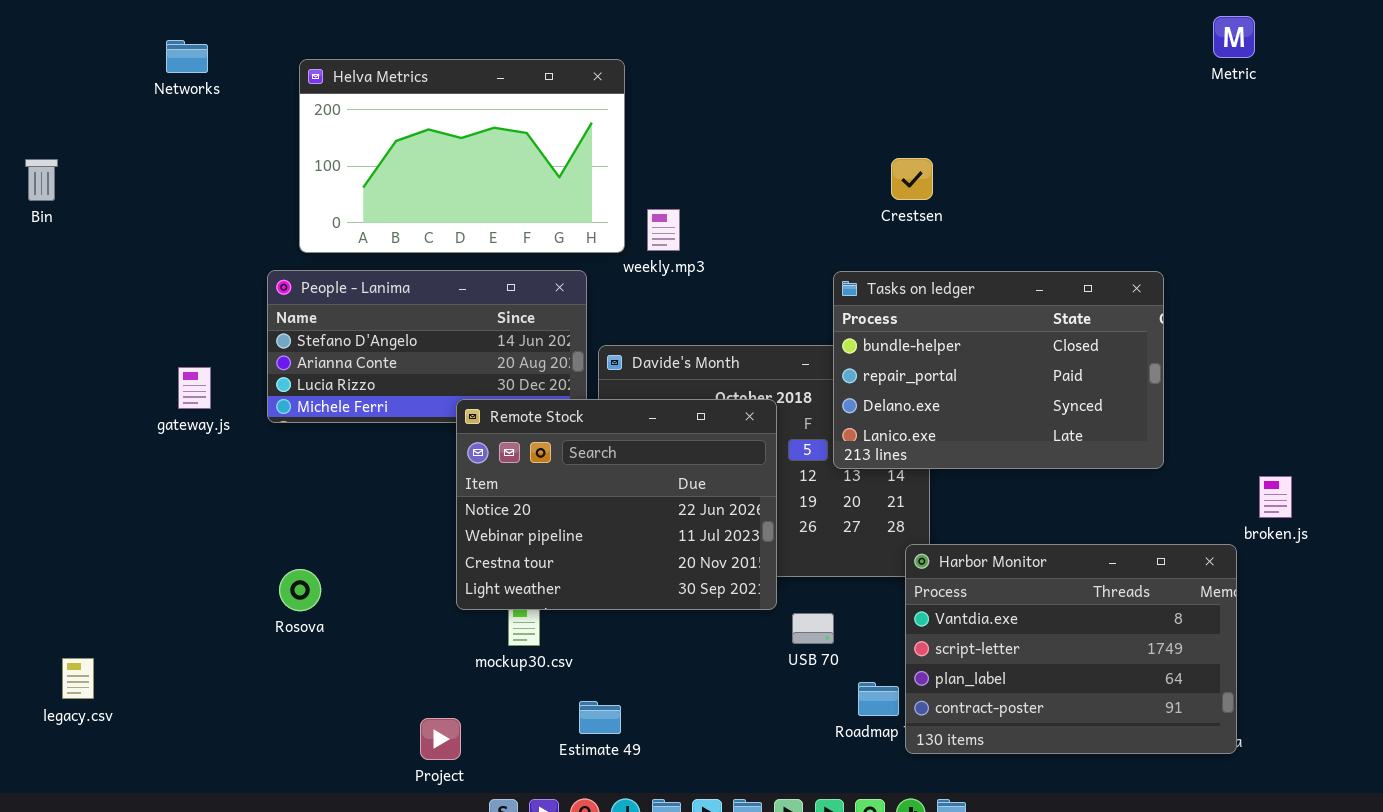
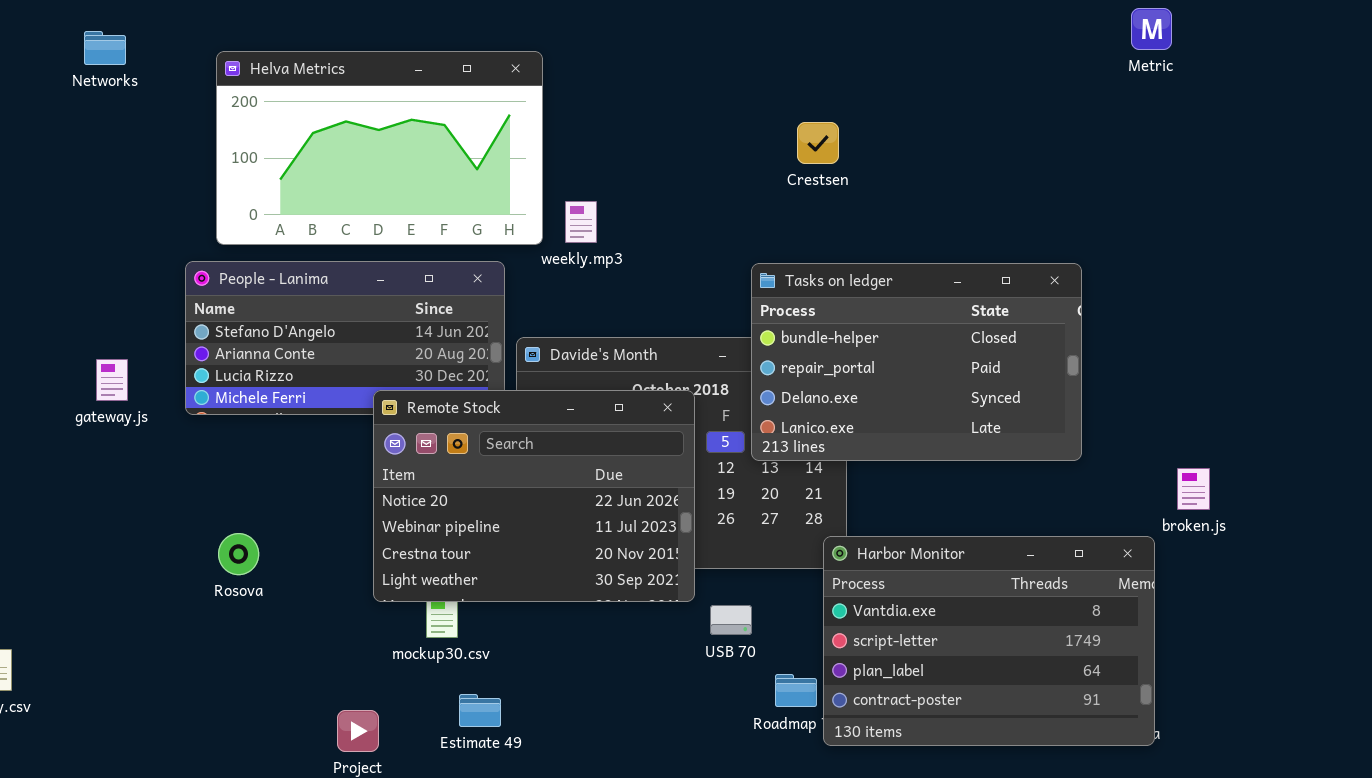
Crestsen: [891,158,933,200] -> [797,122,839,164], moved
Rosova: [279,569,321,611] -> [218,533,259,575], moved
Estimate 49: [579,701,621,734] -> [459,694,501,727], moved

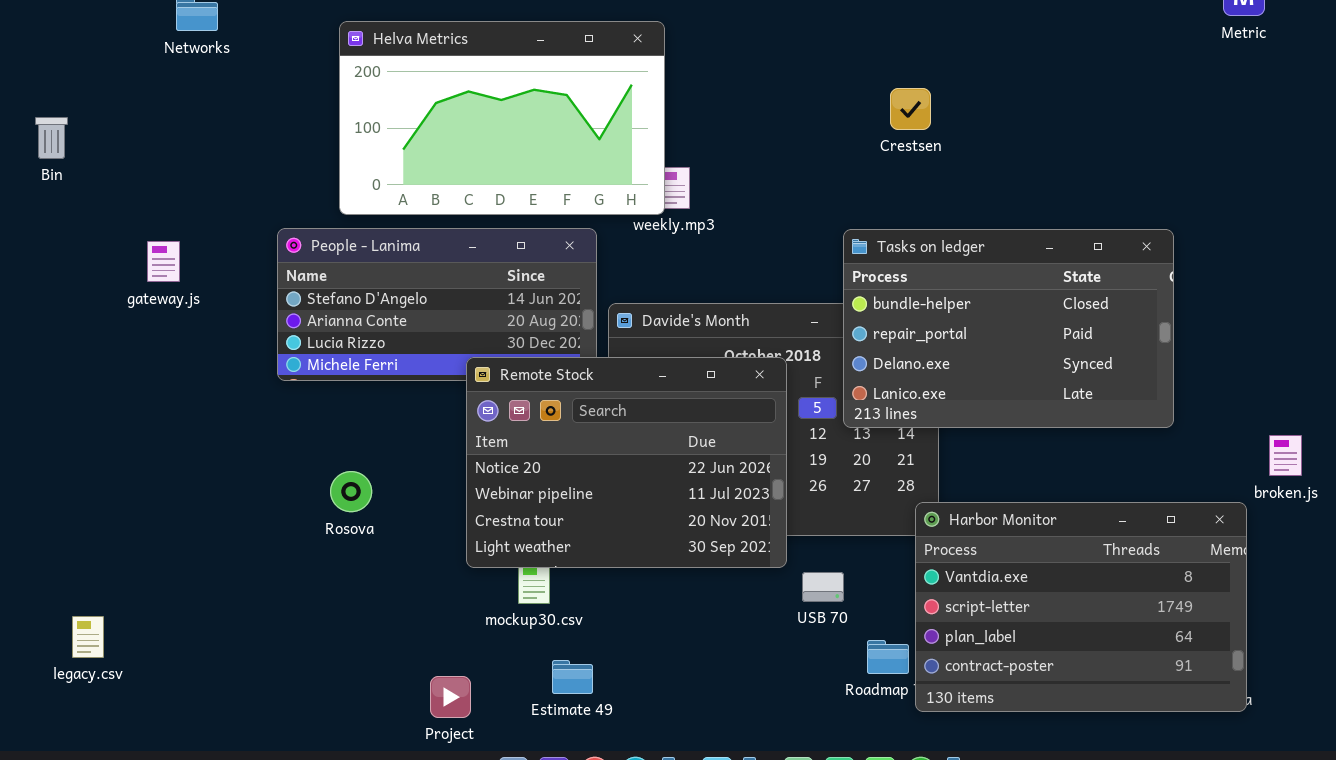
Helva Metrics: [216,51,543,245] -> [339,21,665,215], moved
gateway.js: [96,359,128,401] -> [147,241,180,282], moved
Rosova: [218,533,259,575] -> [330,471,372,512], moved

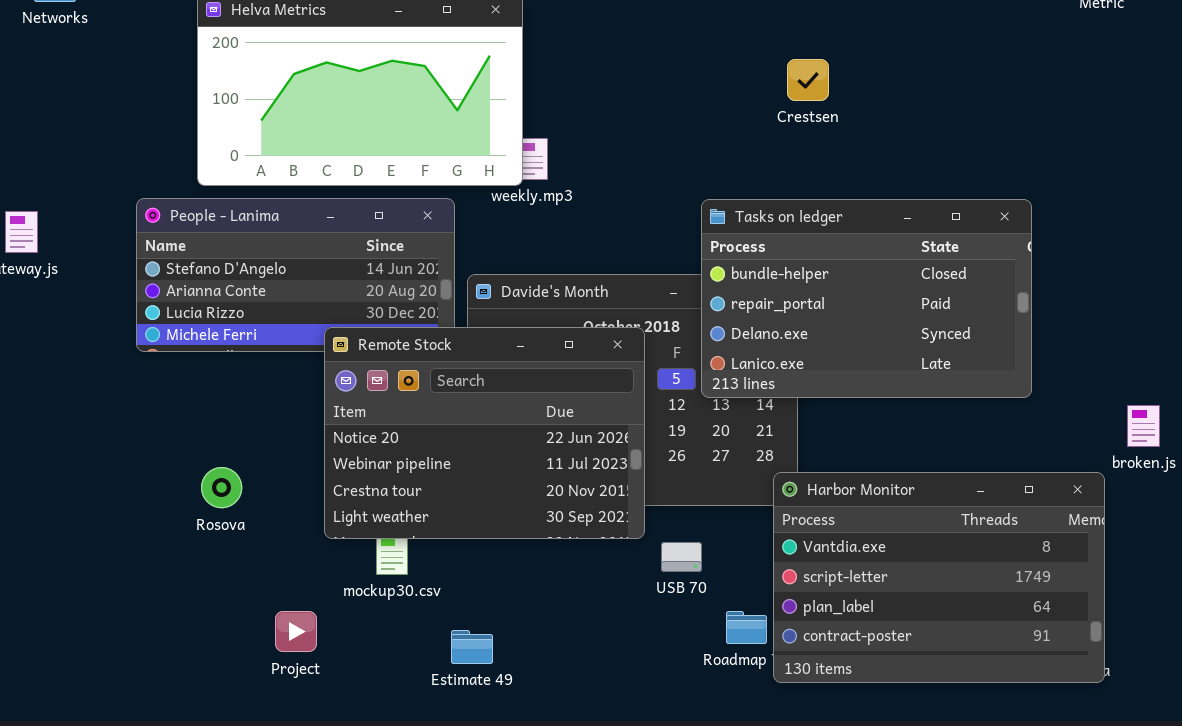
Crestsen: [890,88,931,130] -> [787,59,829,101], moved
Rosova: [330,471,372,512] -> [201,467,242,508], moved
Estimate 49: [552,660,593,694] -> [451,630,493,664], moved
Project: [430,676,471,718] -> [275,611,317,652], moved

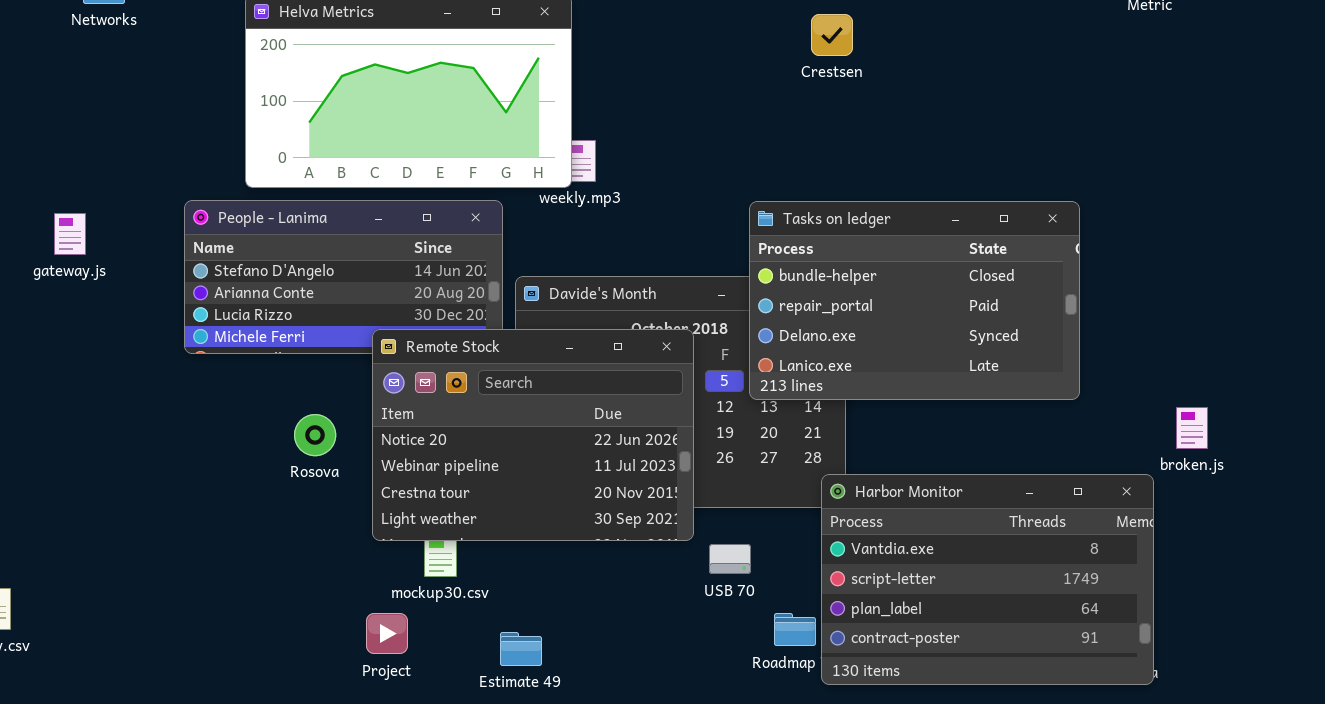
Crestsen: [787,59,829,101] -> [811,14,853,56], moved
Rosova: [201,467,242,508] -> [294,414,336,456], moved
Project: [275,611,317,652] -> [366,613,408,654], moved

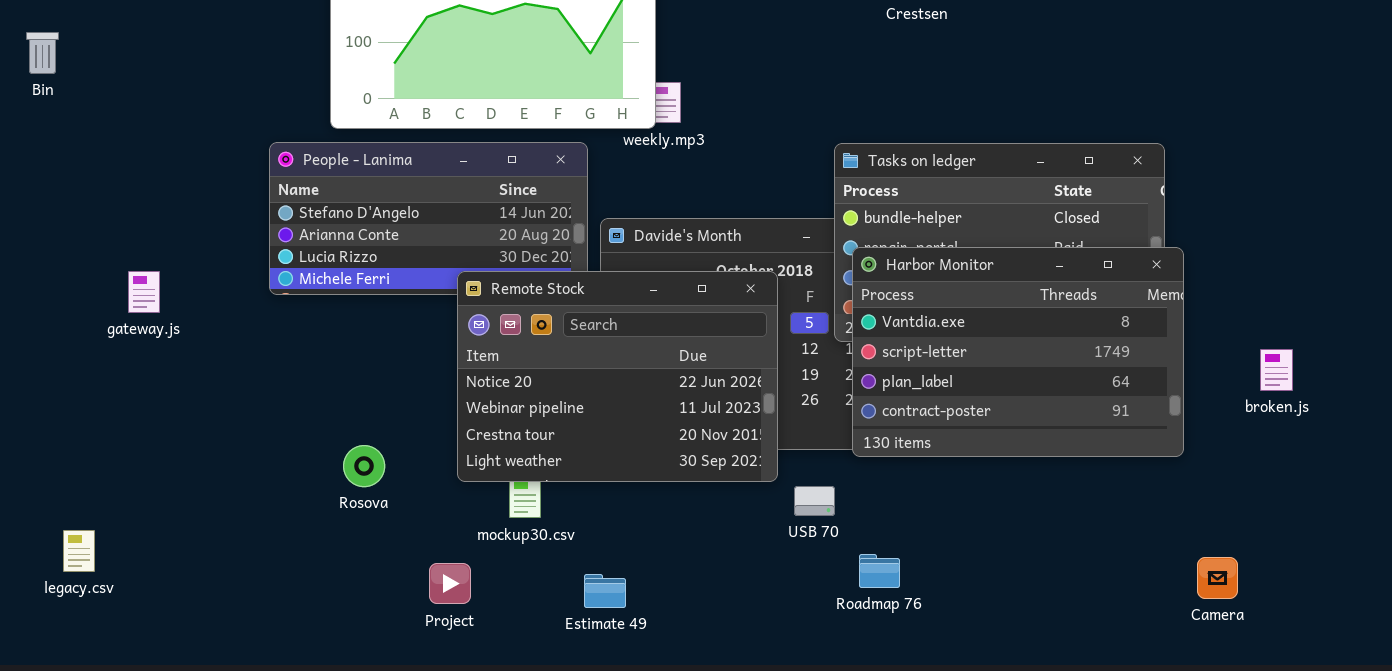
gateway.js: [54,213,86,255] -> [128,271,160,313], moved
Rosova: [294,414,336,456] -> [343,445,385,487], moved
Harbor Monitor: [821,474,1154,685] -> [852,247,1184,457], moved
Project: [366,613,408,654] -> [429,563,471,604], moved

